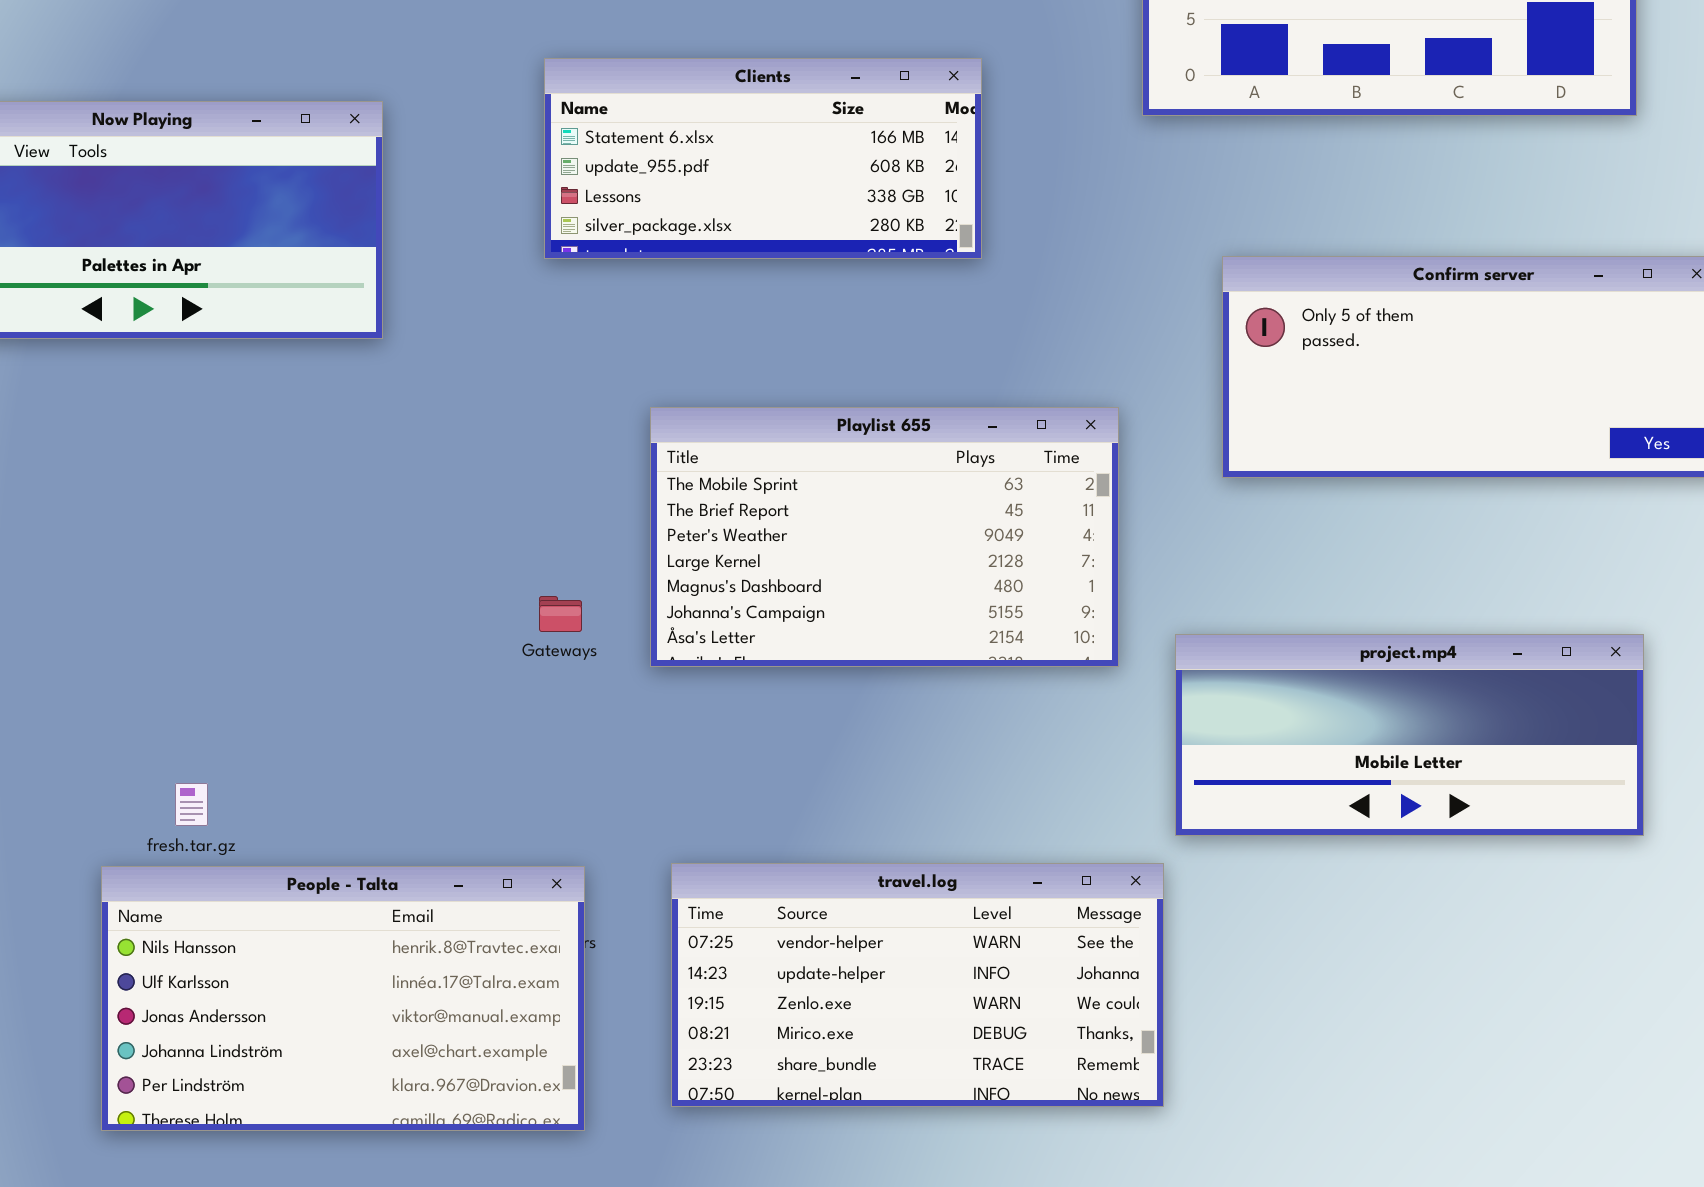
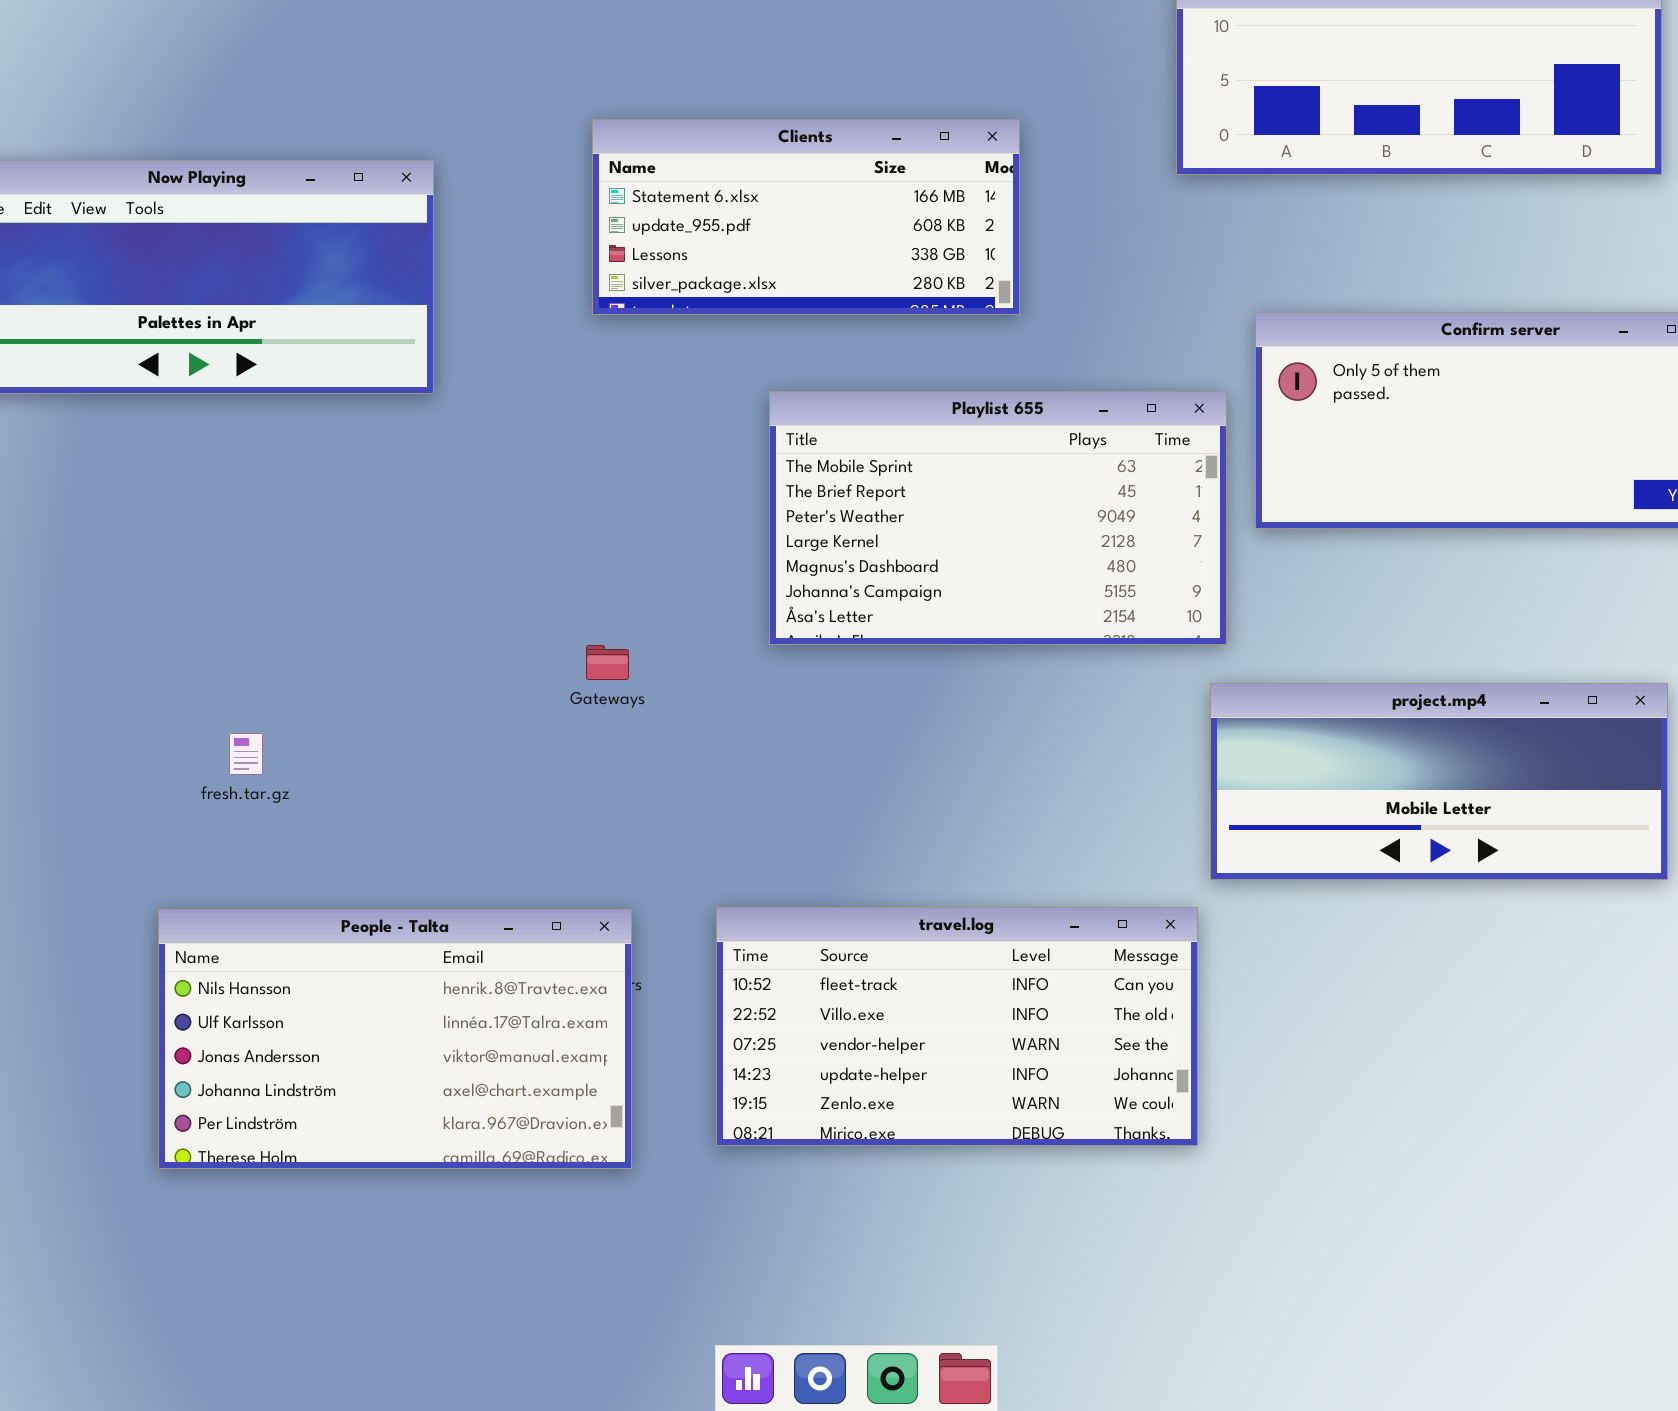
Playlist 655: [650,407,1119,667] -> [769,391,1227,645], moved
fresh.tar.gz: [175,783,208,826] -> [229,733,263,775], moved
travel.log: [671,863,1164,1107] -> [716,907,1198,1146], scrolled up 2 rows

